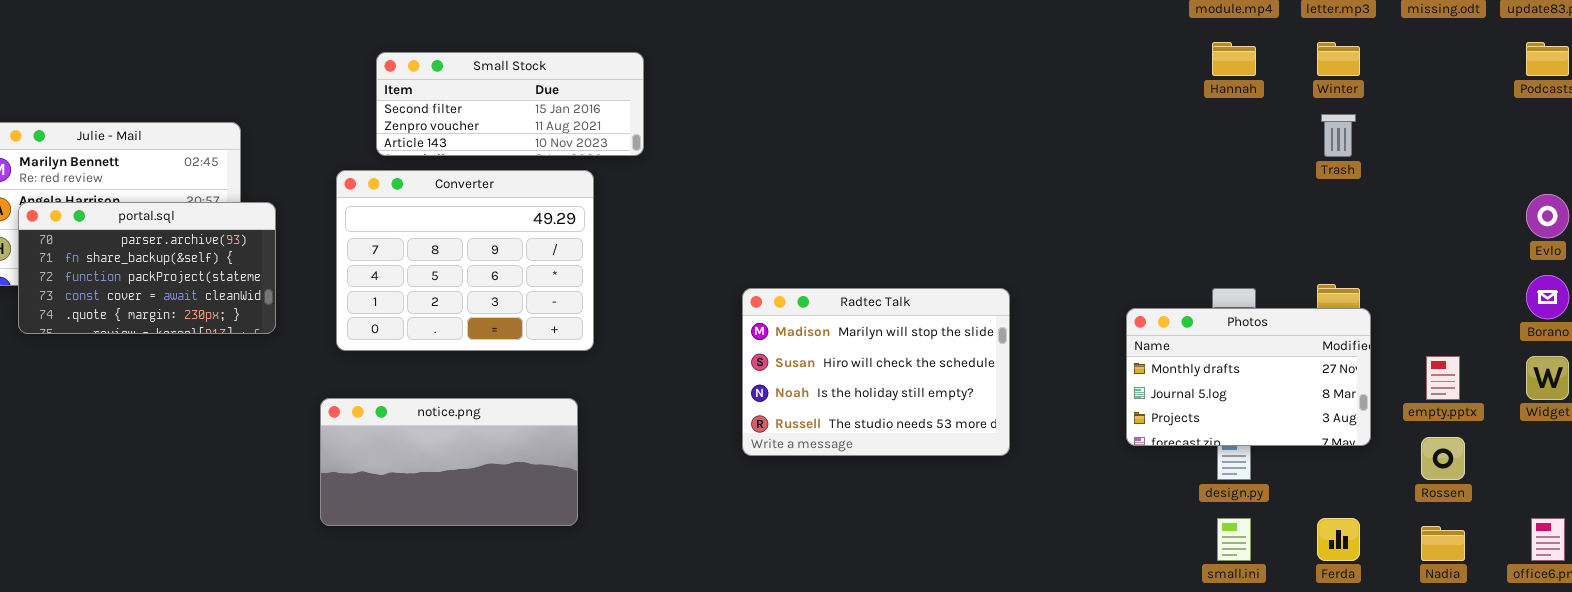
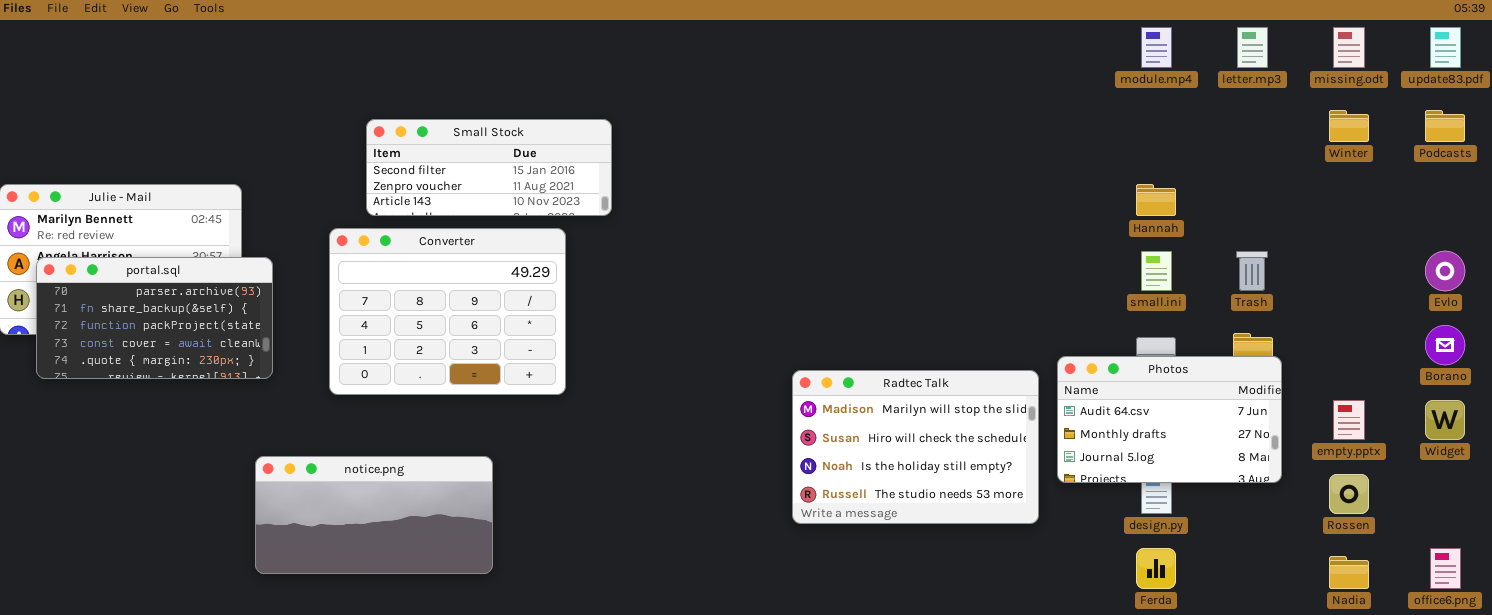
Hannah: [1212,42,1256,76] -> [1136,184,1176,216], moved
Winter: [1317,42,1360,76] -> [1329,110,1369,142], moved
Trash: [1321,114,1356,157] -> [1236,251,1268,291], moved
Radtec Talk: [742,288,1010,456] -> [792,370,1039,524], moved
Photos: [1126,308,1371,446] -> [1057,356,1282,483], scrolled up 1 row
notice.png: [320,398,578,526] -> [255,456,493,574], moved
small.ini: [1217,518,1251,561] -> [1141,251,1172,291], moved
Ferda: [1317,518,1360,561] -> [1136,548,1176,589], moved

